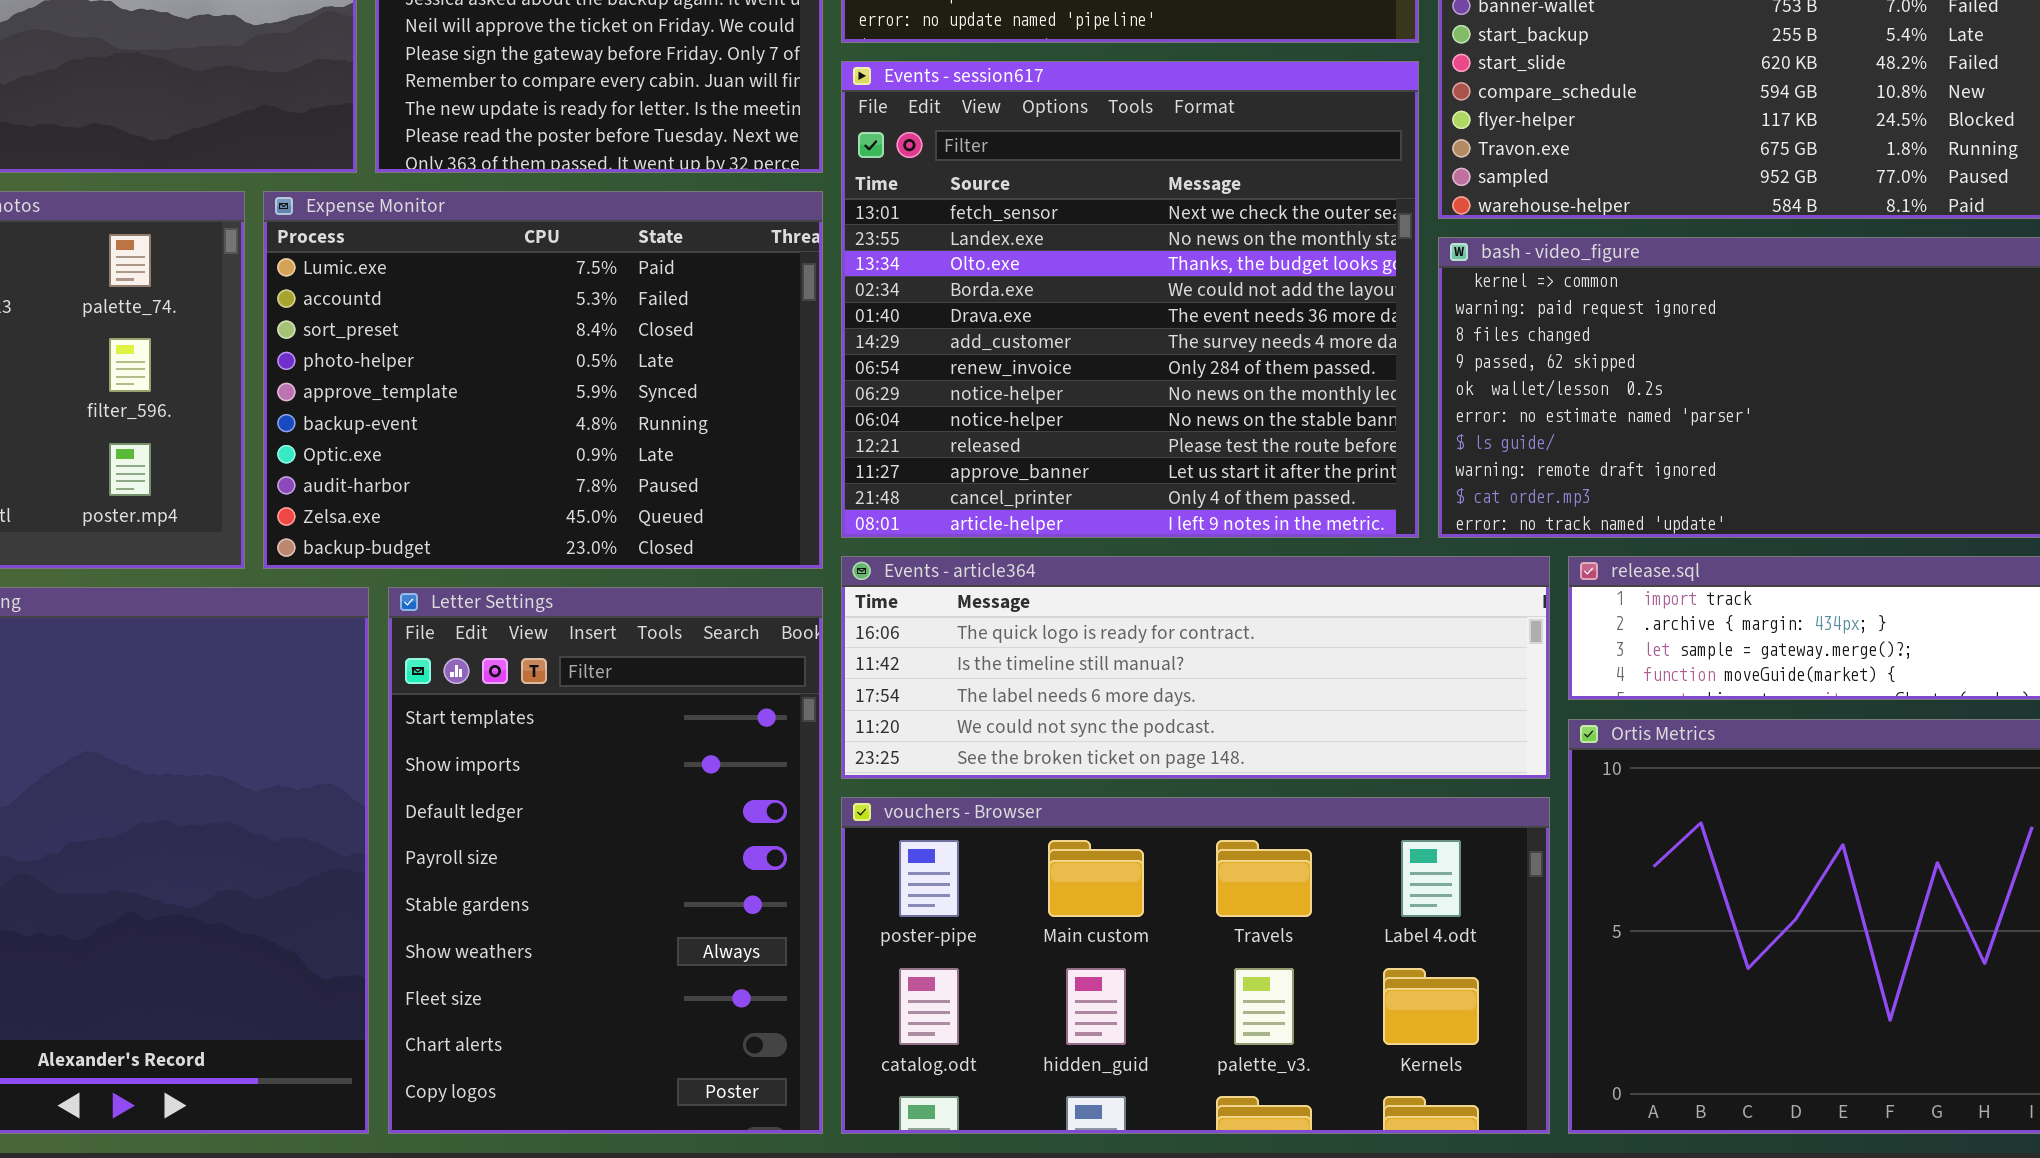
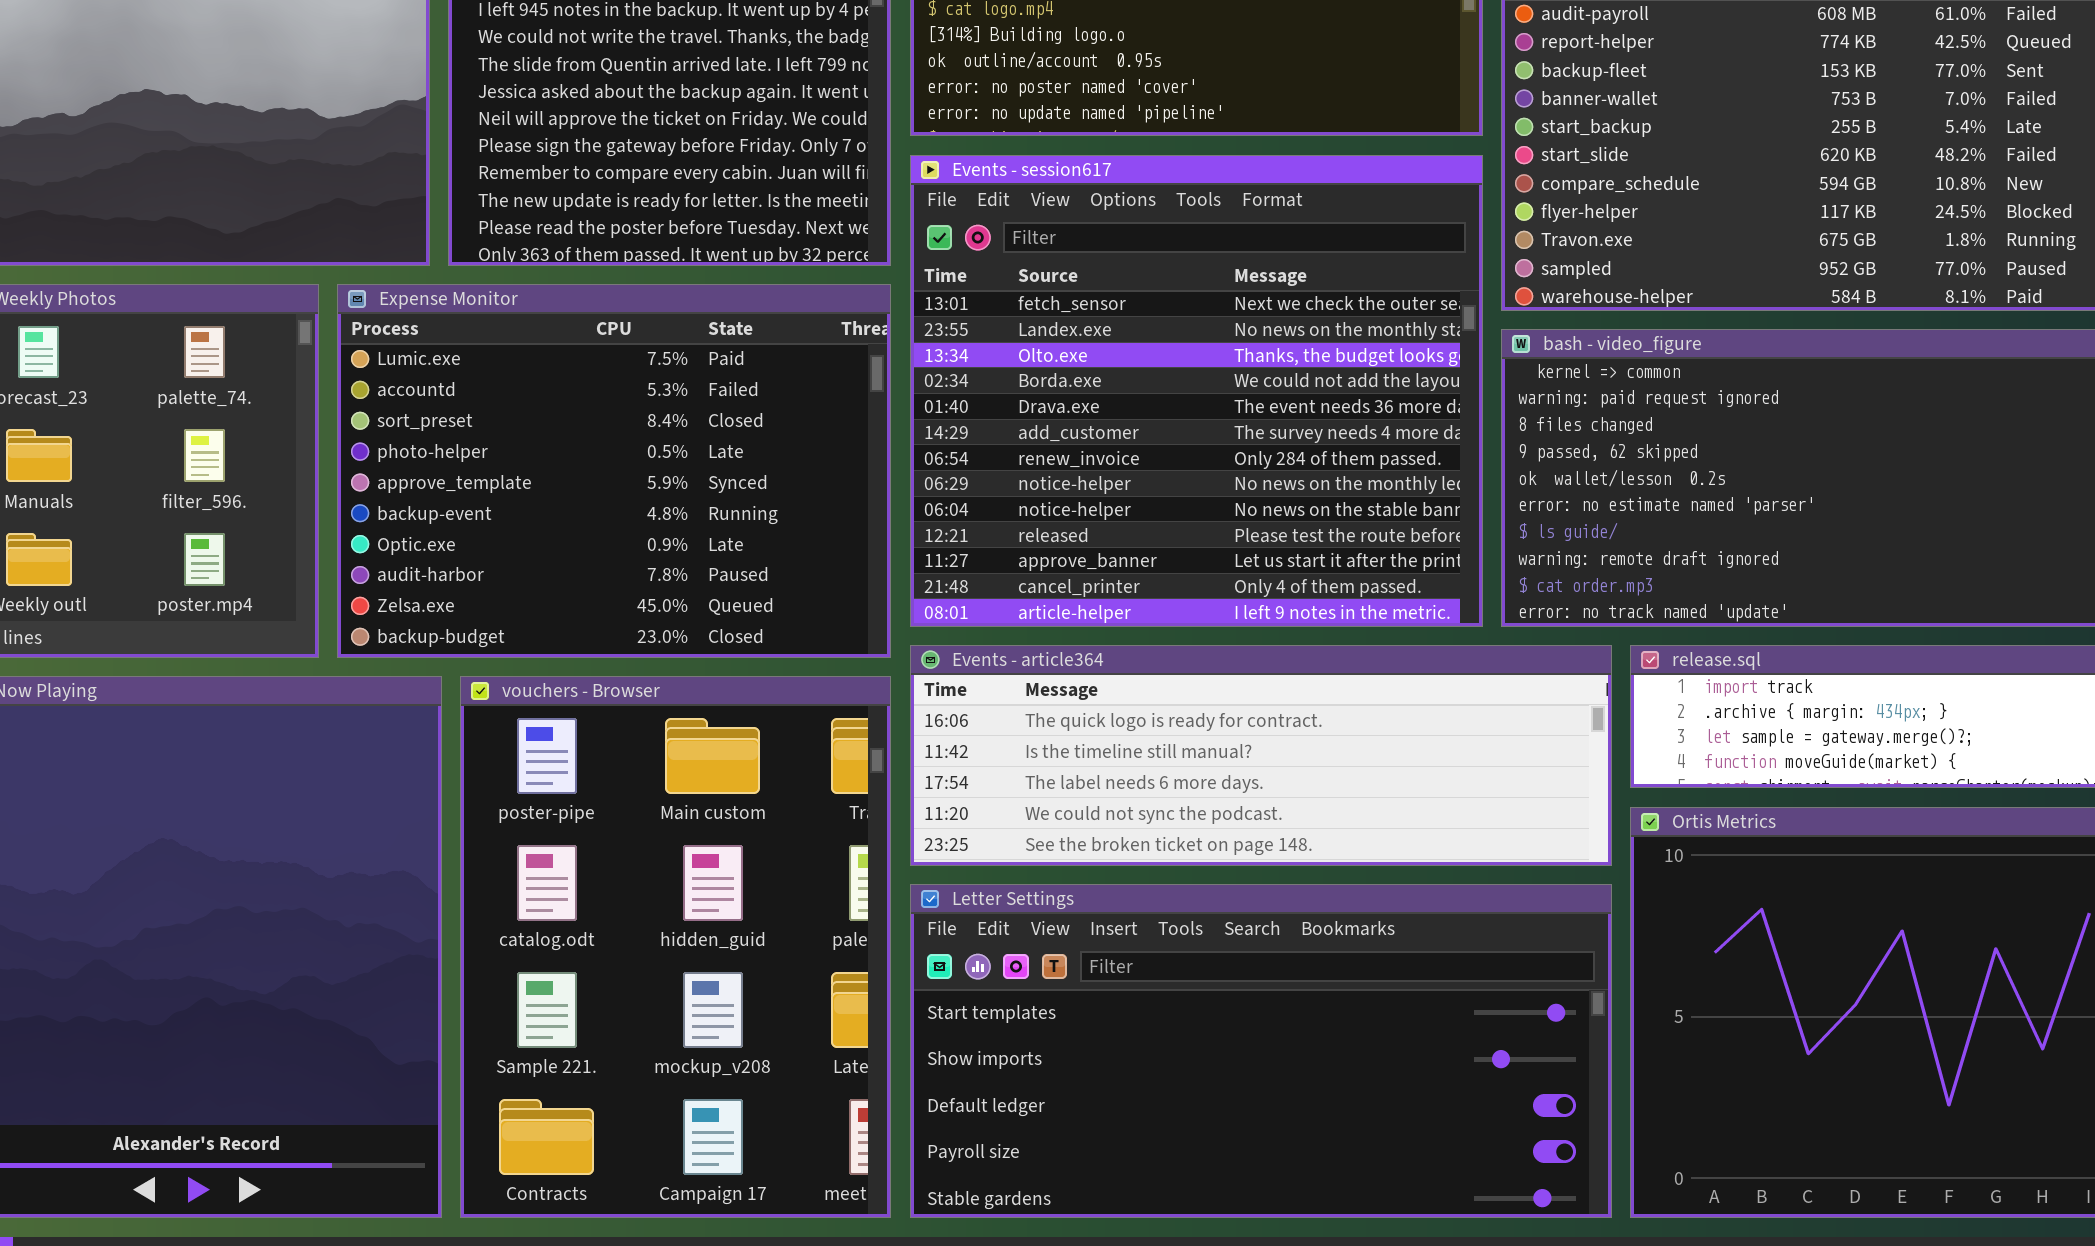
Letter Settings: [388,587,823,1134] -> [910,884,1612,1218], moved, resized
vouchers - Browser: [841,797,1550,1134] -> [460,676,891,1218], moved, resized

